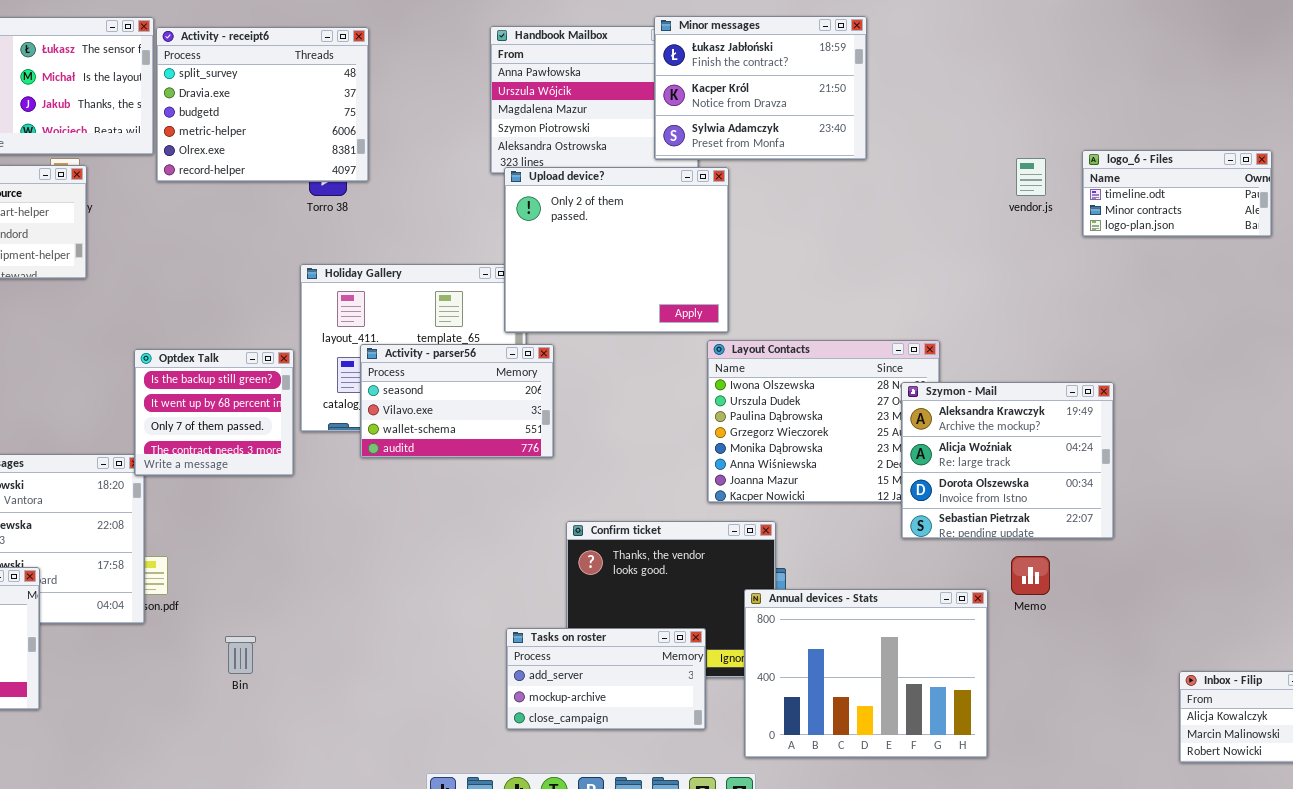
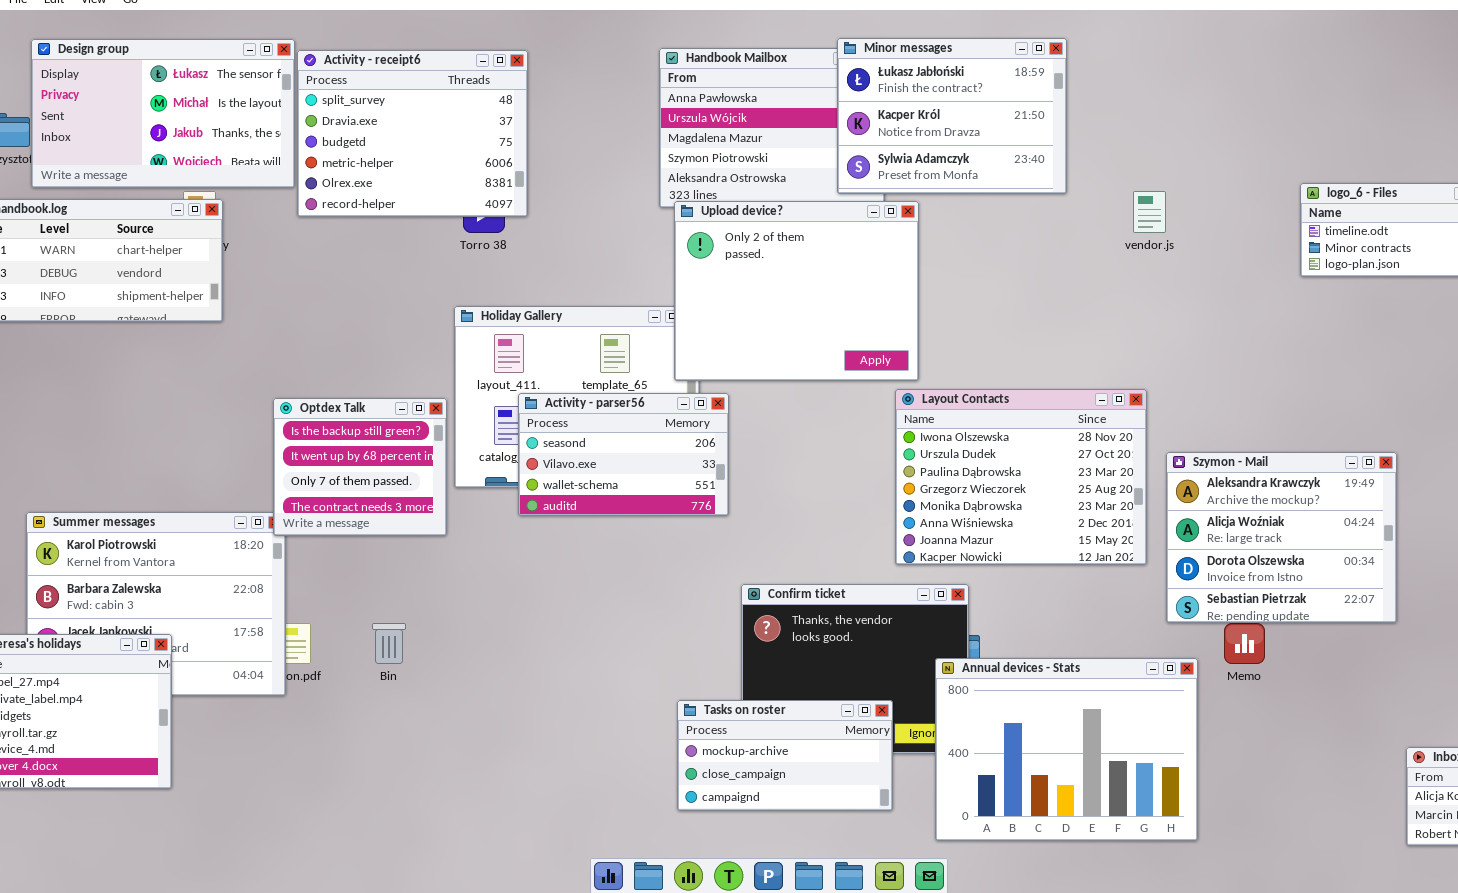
vendor.js: [1016,158,1046,196] -> [1133,191,1166,233], moved
Szymon - Mail: [901,382,1114,539] -> [1166,452,1397,623], moved
Tasks on roster: [506,628,706,730] -> [677,700,893,811], scrolled down 1 row
Bin: [225,636,256,674] -> [372,623,406,664], moved

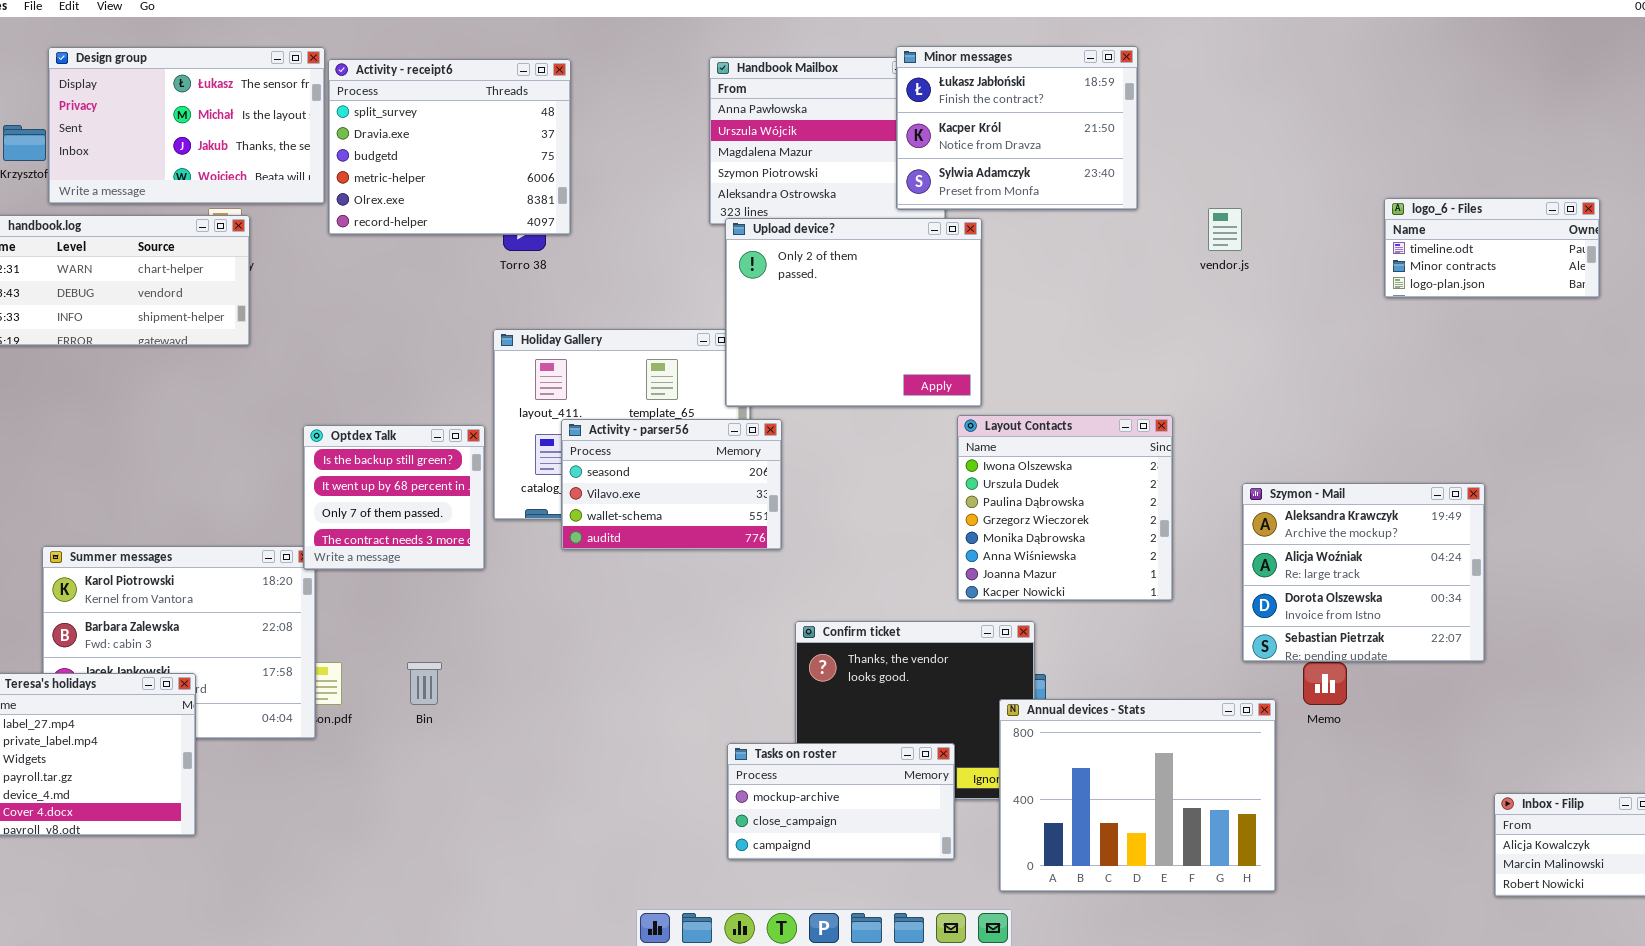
Layout Contacts: [895,389,1147,565] -> [957,415,1173,601], resized

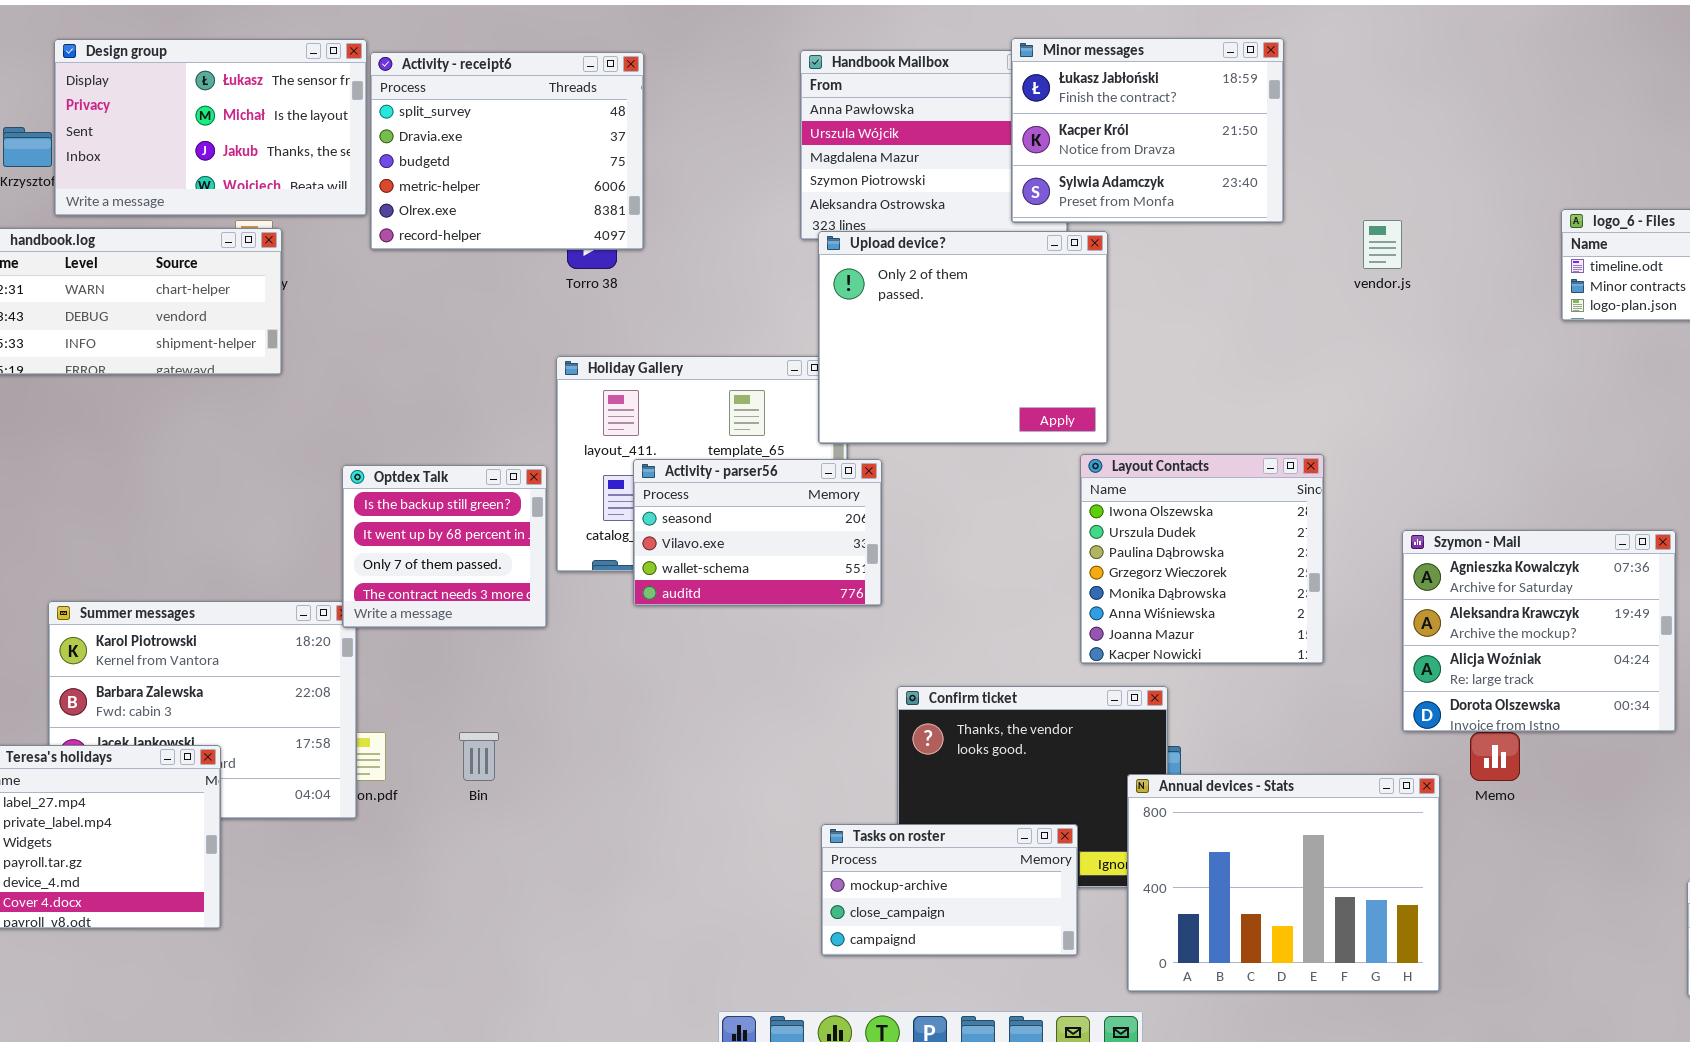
Szymon - Mail: [1242,483,1485,662] -> [1402,530,1676,732], scrolled up 1 row

